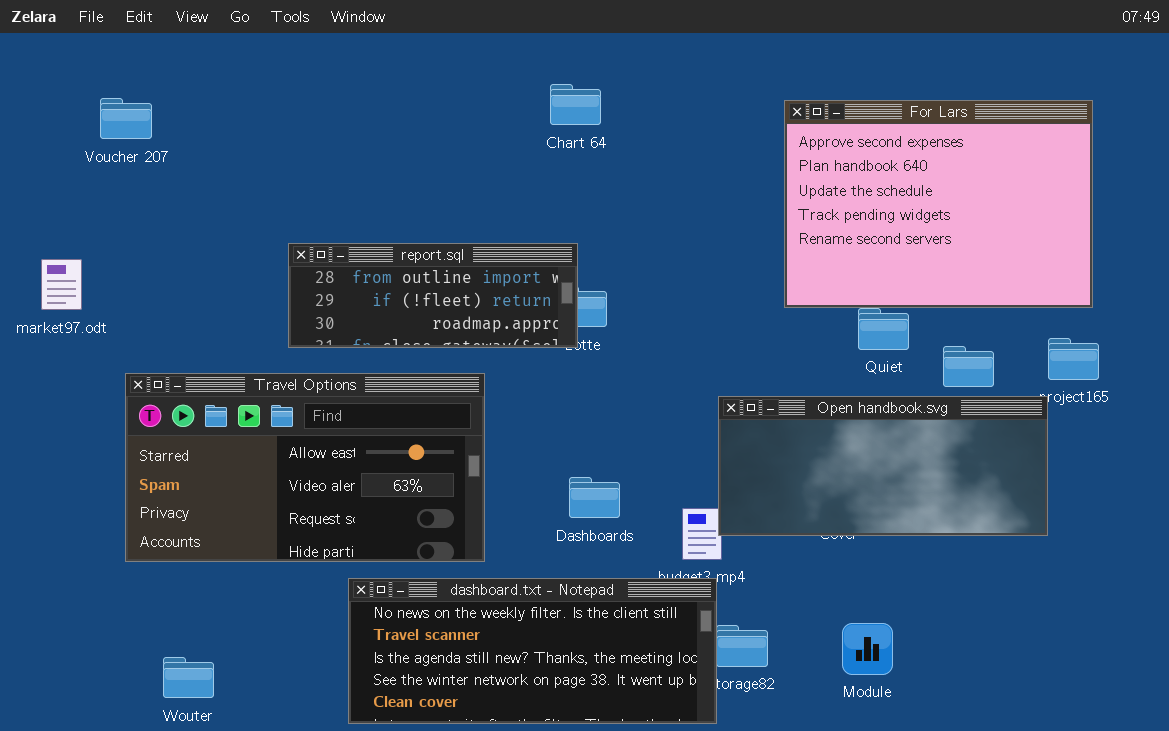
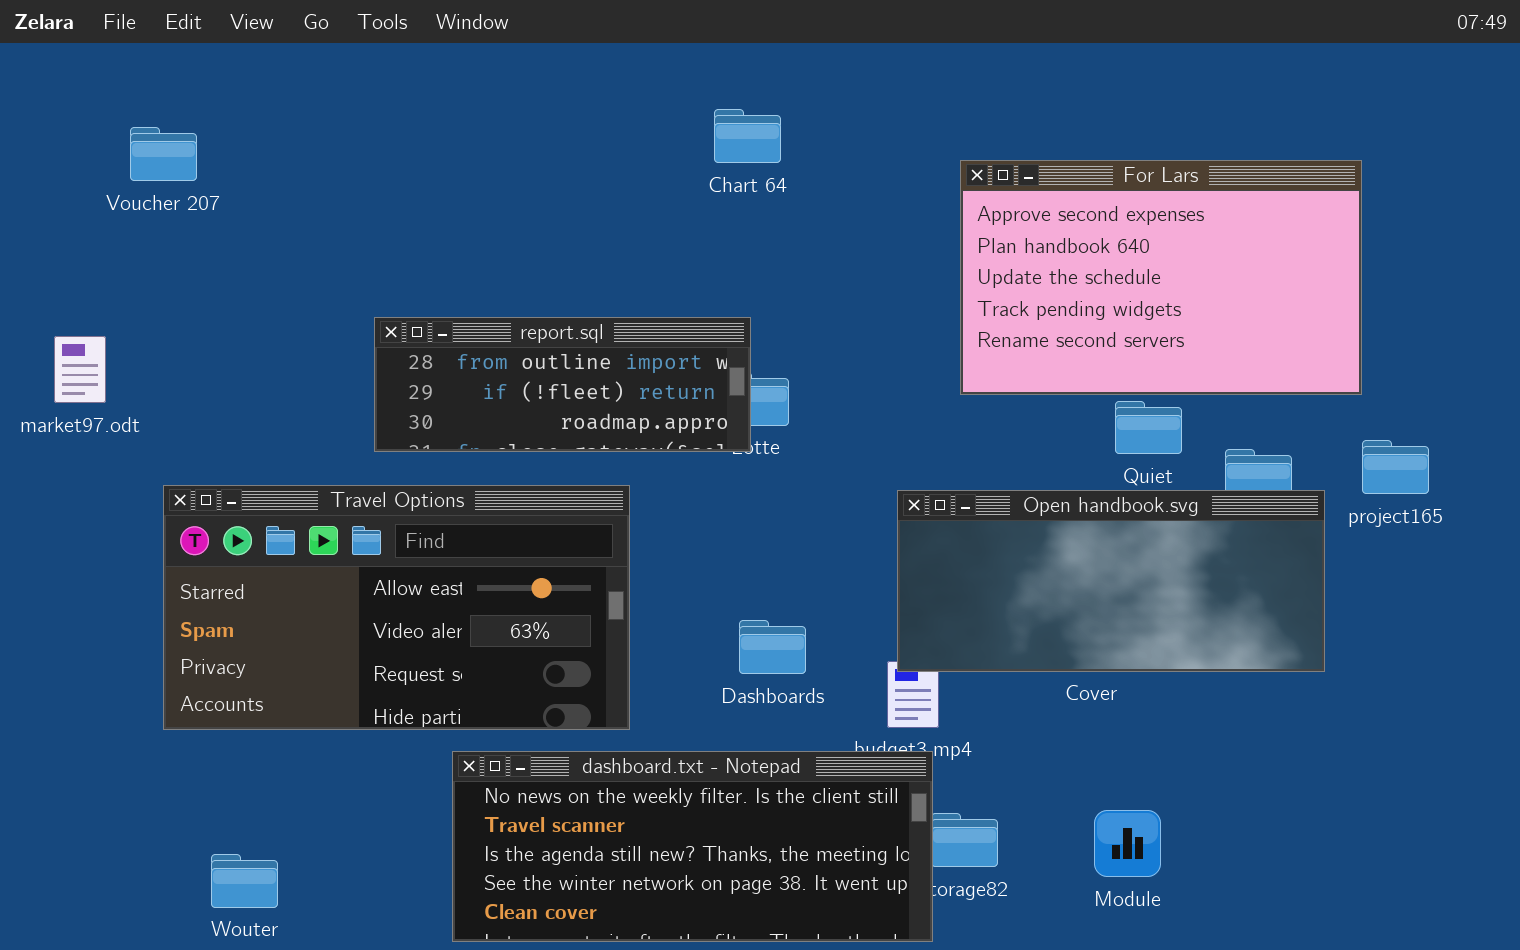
For Lars: [784,100,1093,308] -> [960,160,1362,395], moved, resized
Open handbook.svg: [718,396,1048,536] -> [897,490,1325,672], moved

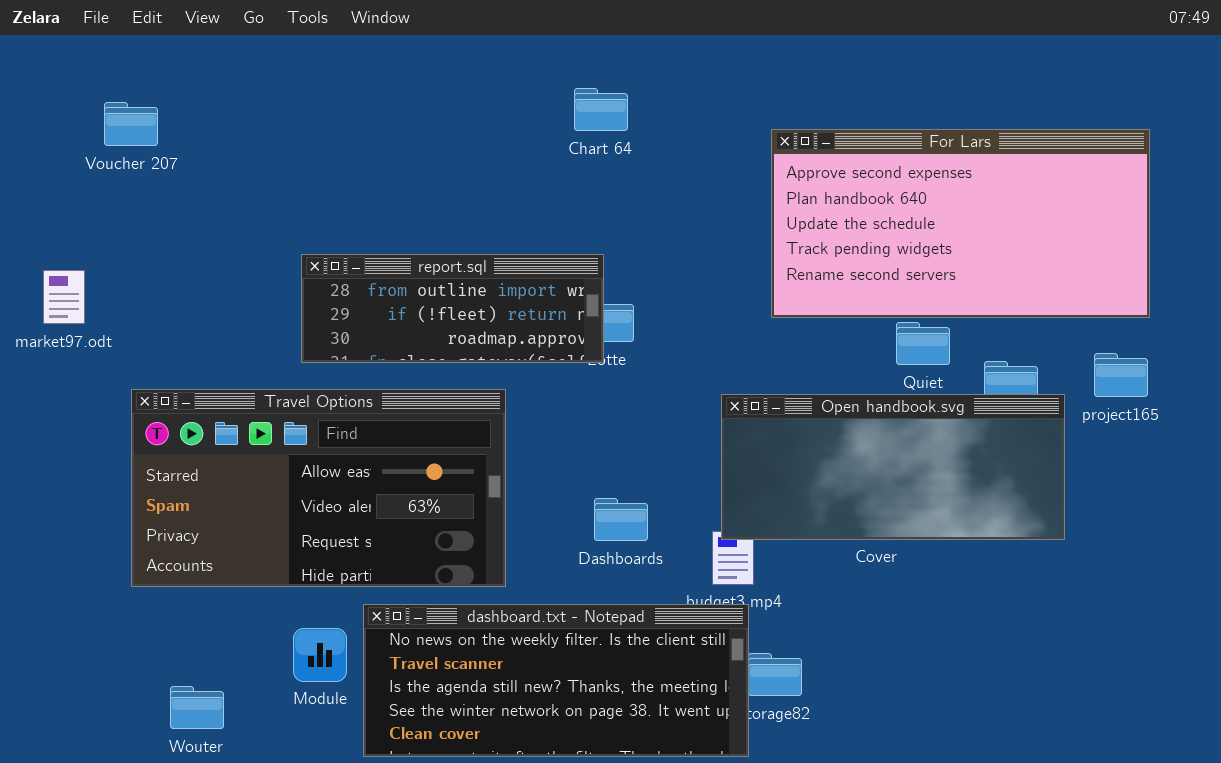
For Lars: [960,160,1362,395] -> [771,129,1150,318], resized
Module: [1094,810,1161,877] -> [293,628,347,682], moved

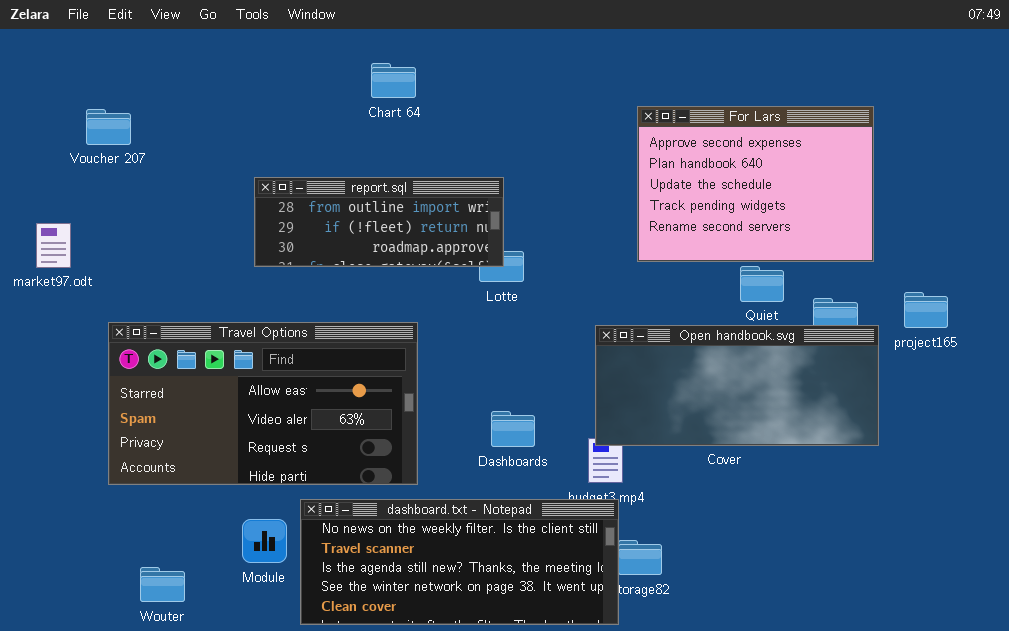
Chart 64: [574,88,628,131] -> [371,63,416,98], moved
Voucher 207: [104,102,158,146] -> [86,109,131,145], moved
For Lars: [771,129,1150,318] -> [637,106,874,262], resized
report.sql: [301,254,604,363] -> [254,177,504,267], moved

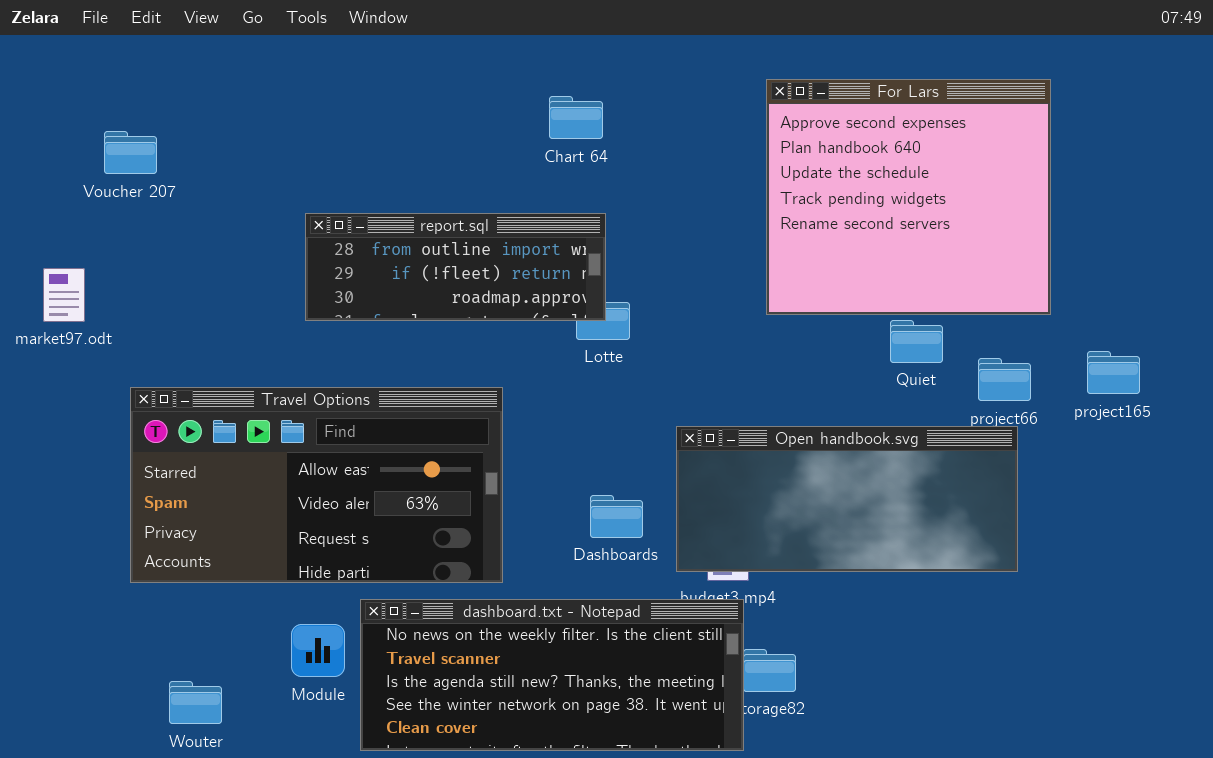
Chart 64: [371,63,416,98] -> [549,96,603,139], moved
For Lars: [637,106,874,262] -> [766,79,1051,315], resized
Open handbook.svg: [595,325,879,446] -> [676,426,1018,572], moved

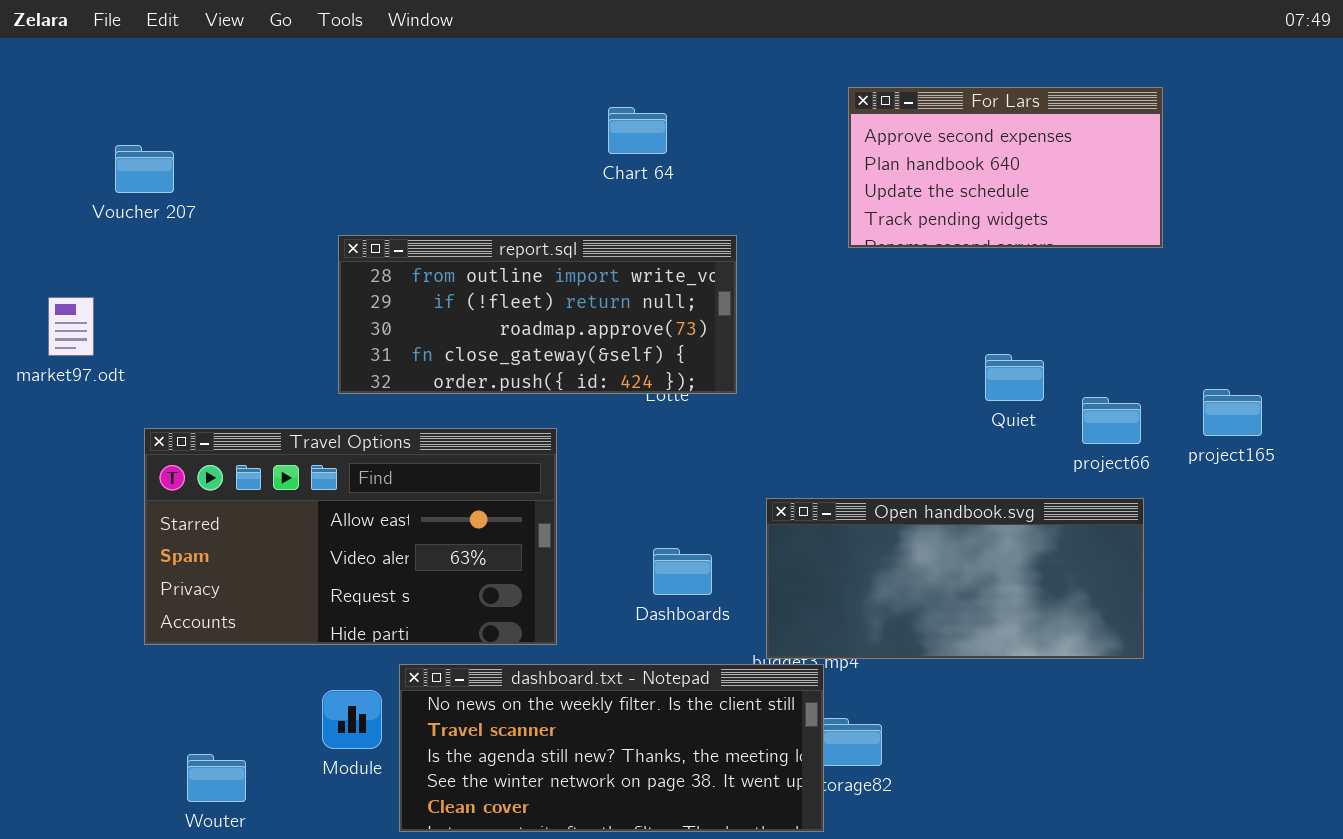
For Lars: [766,79,1051,315] -> [848,87,1163,248], resized
report.sql: [305,213,606,321] -> [338,235,737,394], resized
Open handbook.svg: [676,426,1018,572] -> [766,498,1144,659], moved

